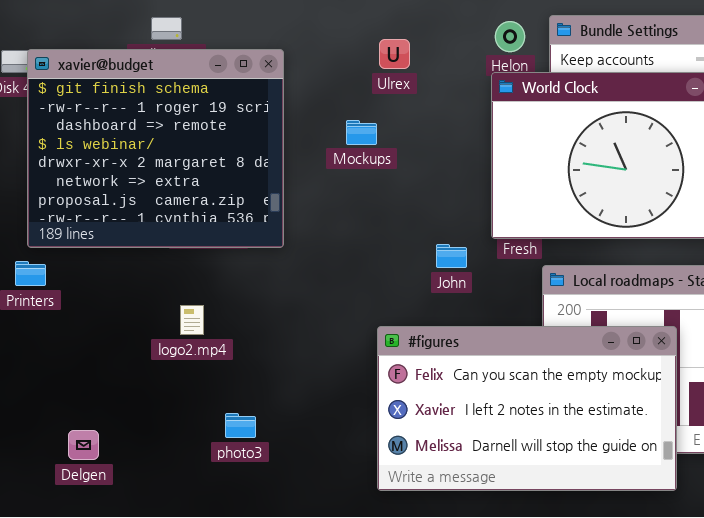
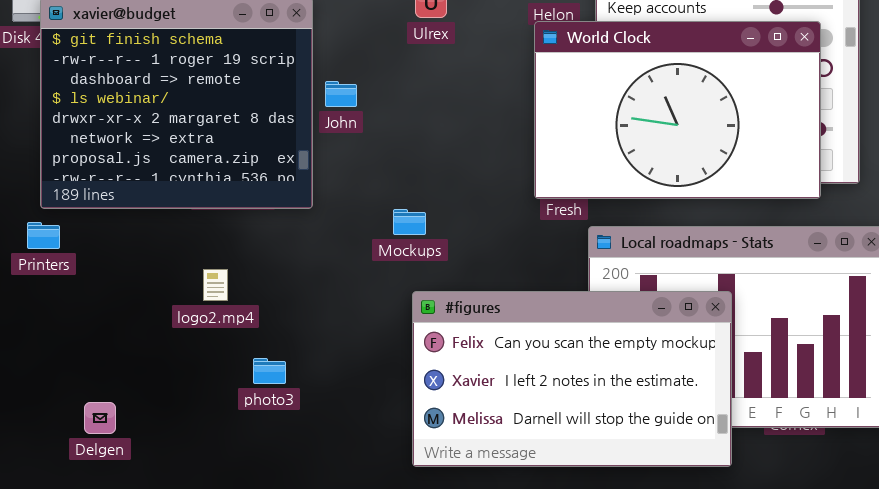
Mockups: [346,120,377,145] -> [393,209,426,235], moved
John: [436,244,467,268] -> [325,81,357,107], moved
photo3: [225,413,256,438] -> [253,358,286,384], moved

